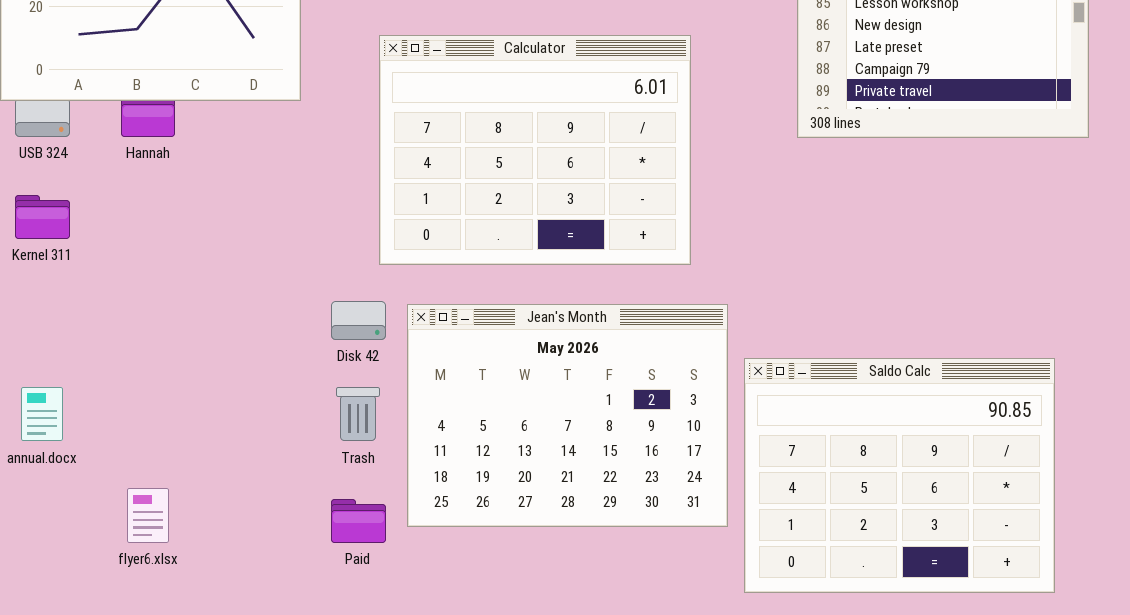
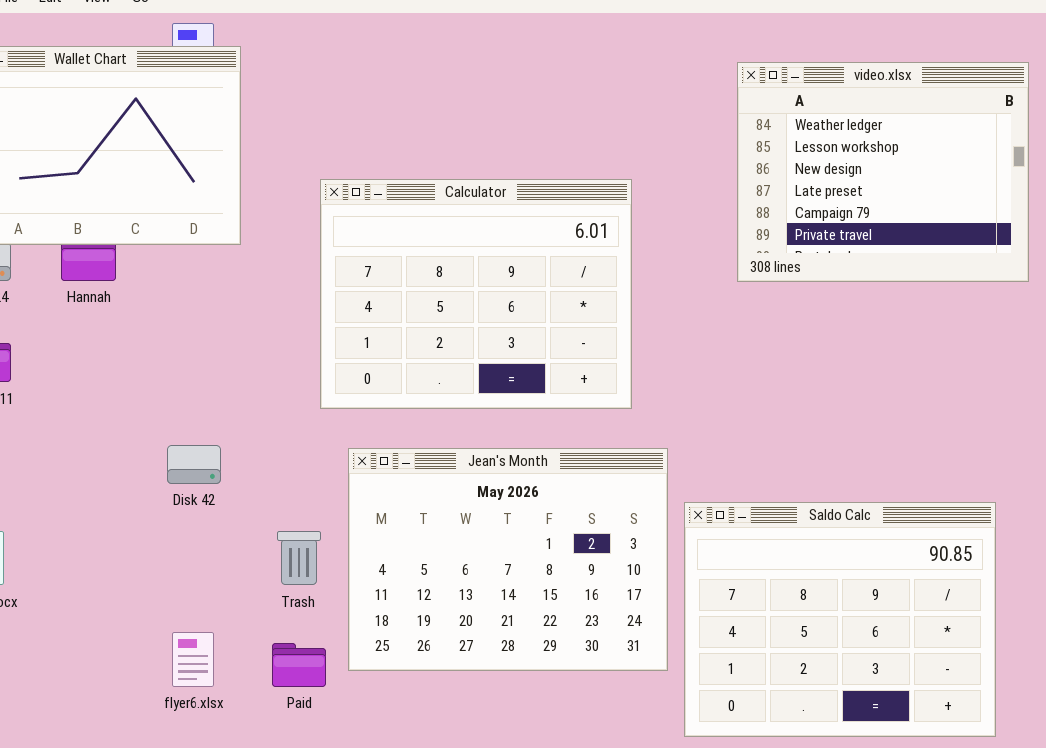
Disk 42: [331,301,386,340] -> [167,445,221,484], moved
flyer6.xlsx: [127,488,169,543] -> [172,632,214,687], moved

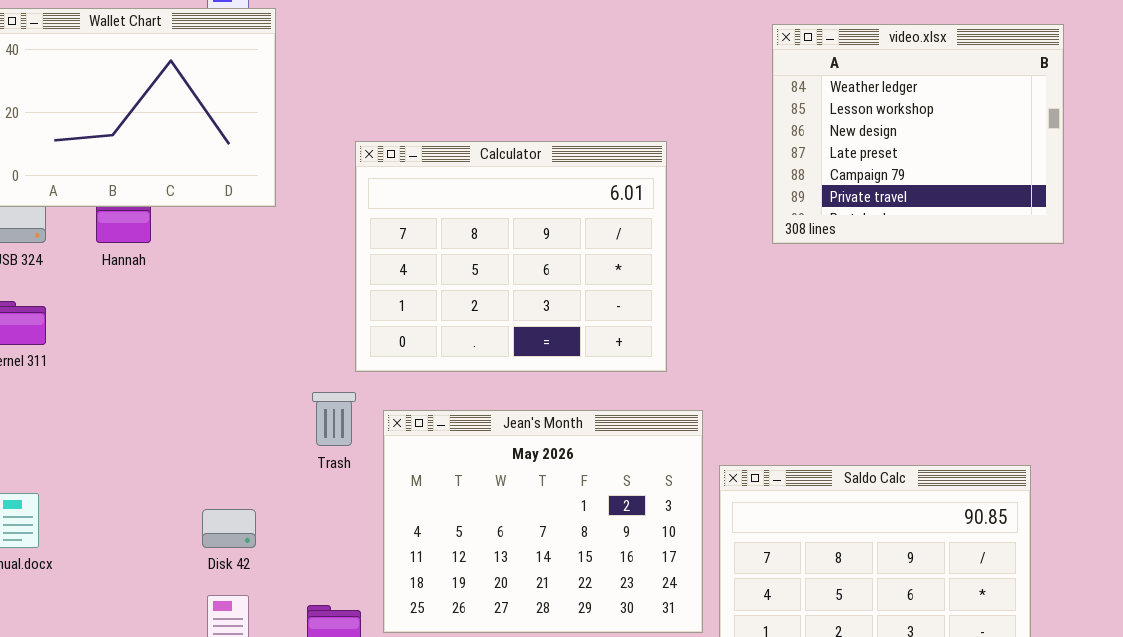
Disk 42: [167,445,221,484] -> [202,509,256,548], moved
Trash: [277,531,321,585] -> [312,392,356,446], moved

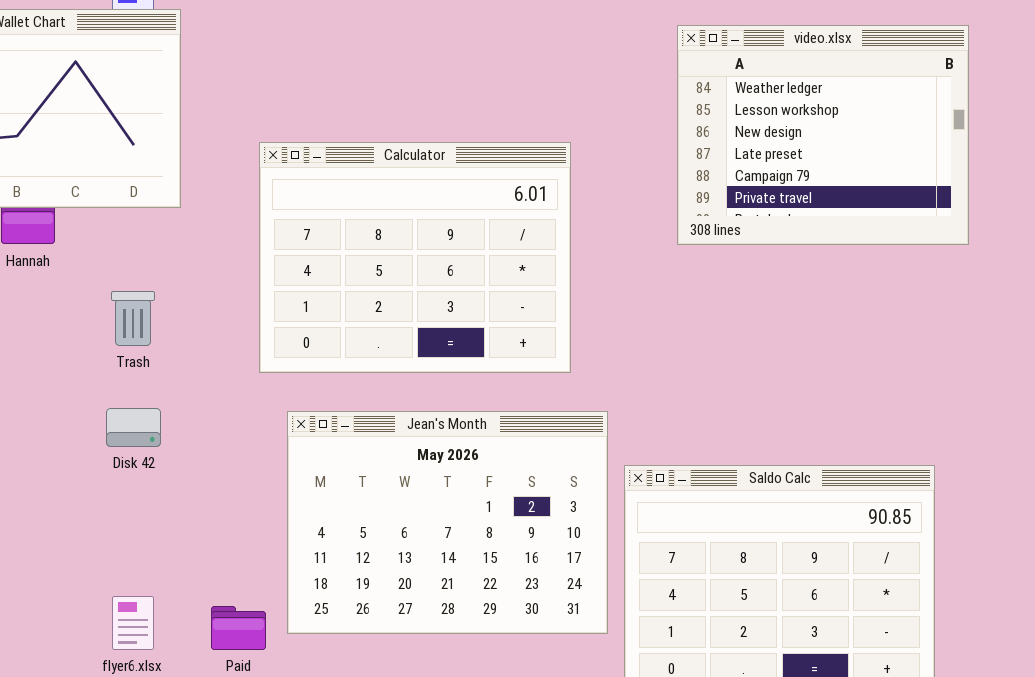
Trash: [312,392,356,446] -> [111,291,155,346], moved
Disk 42: [202,509,256,548] -> [106,408,161,447], moved

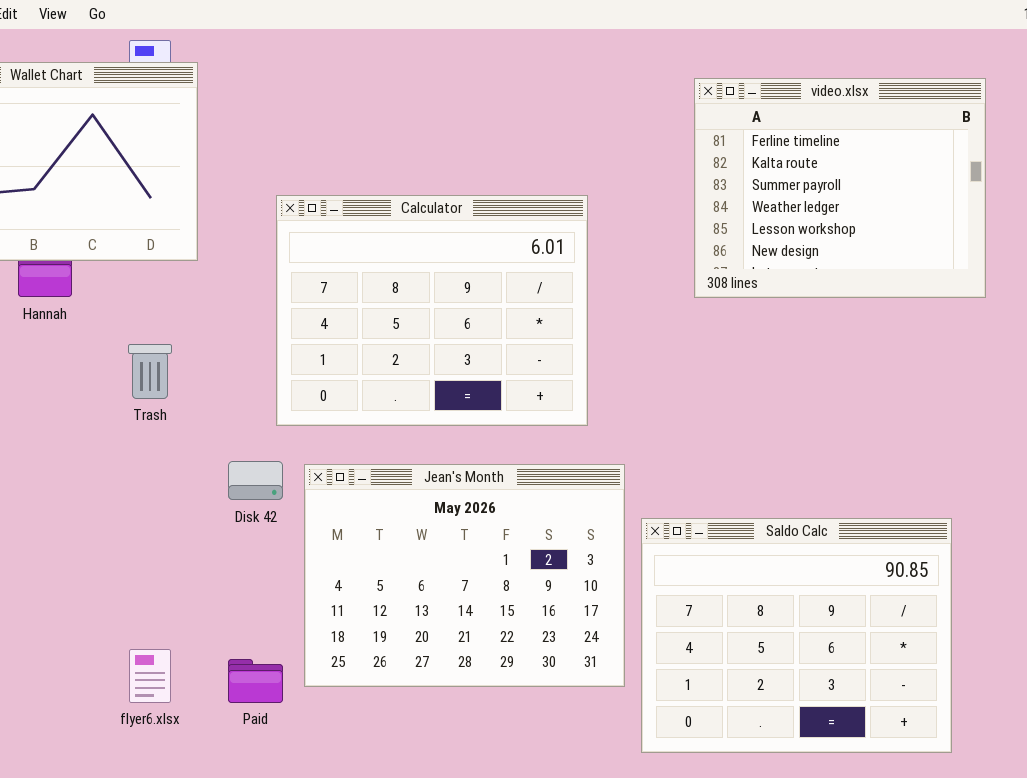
video.xlsx: [677,25,969,245] -> [694,78,986,298], scrolled up 3 rows
Disk 42: [106,408,161,447] -> [228,461,283,500], moved

